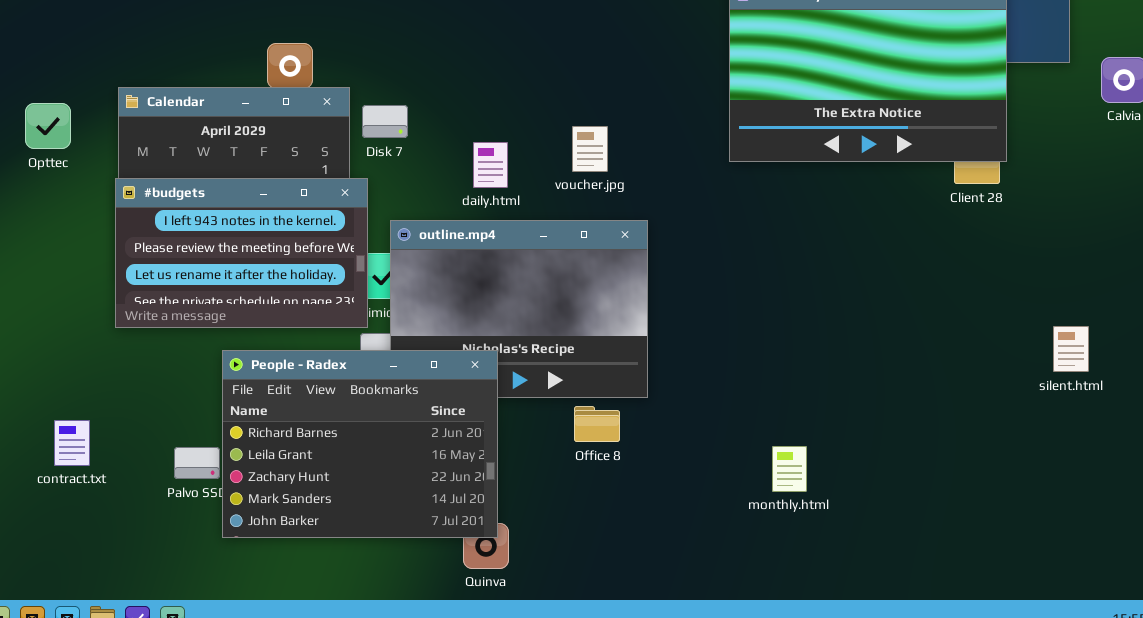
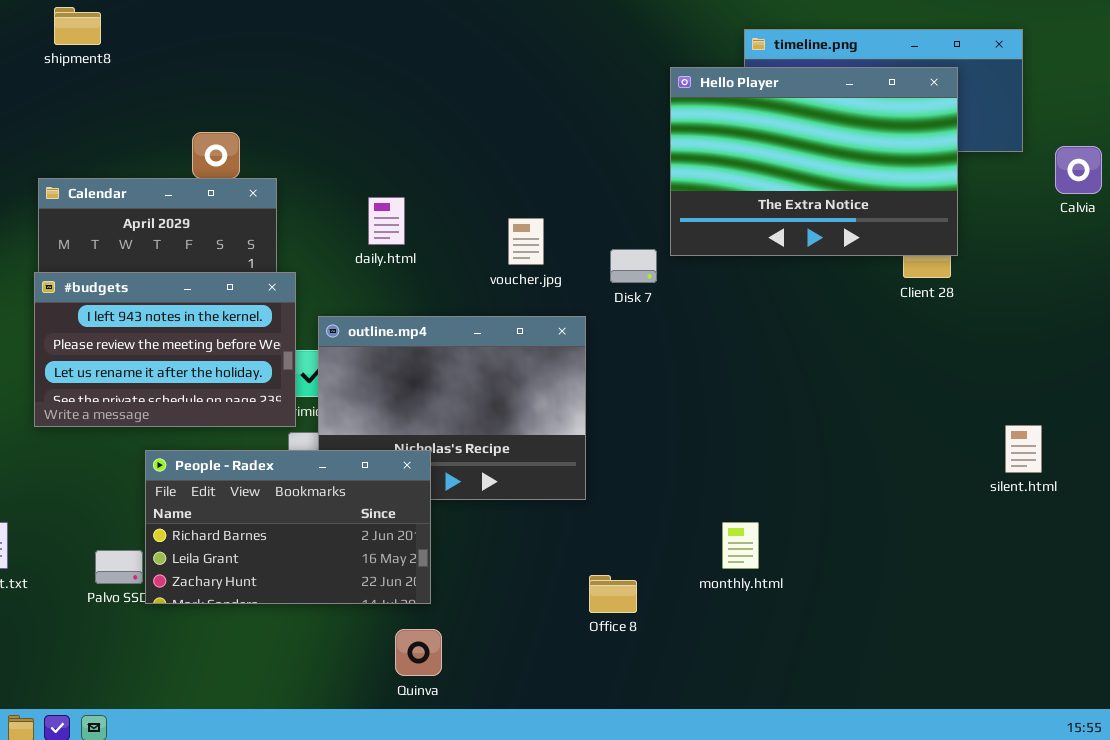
Disk 7: [362,105,408,138] -> [610,249,657,283], moved
daily.html: [473,142,508,188] -> [368,197,405,245], moved
People - Radex: [222,350,498,538] -> [145,450,431,604], resized
Office 8: [574,406,620,442] -> [589,575,637,613], moved
monthly.html: [772,446,807,492] -> [722,522,759,569], moved

